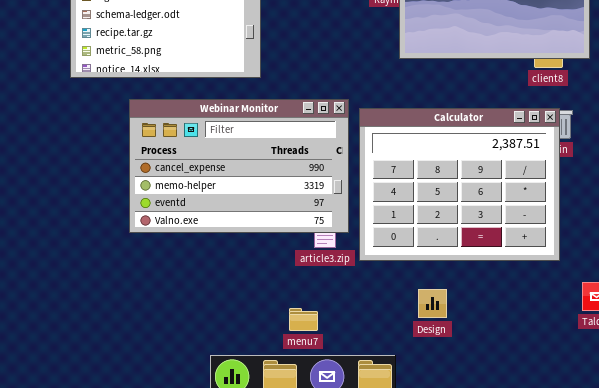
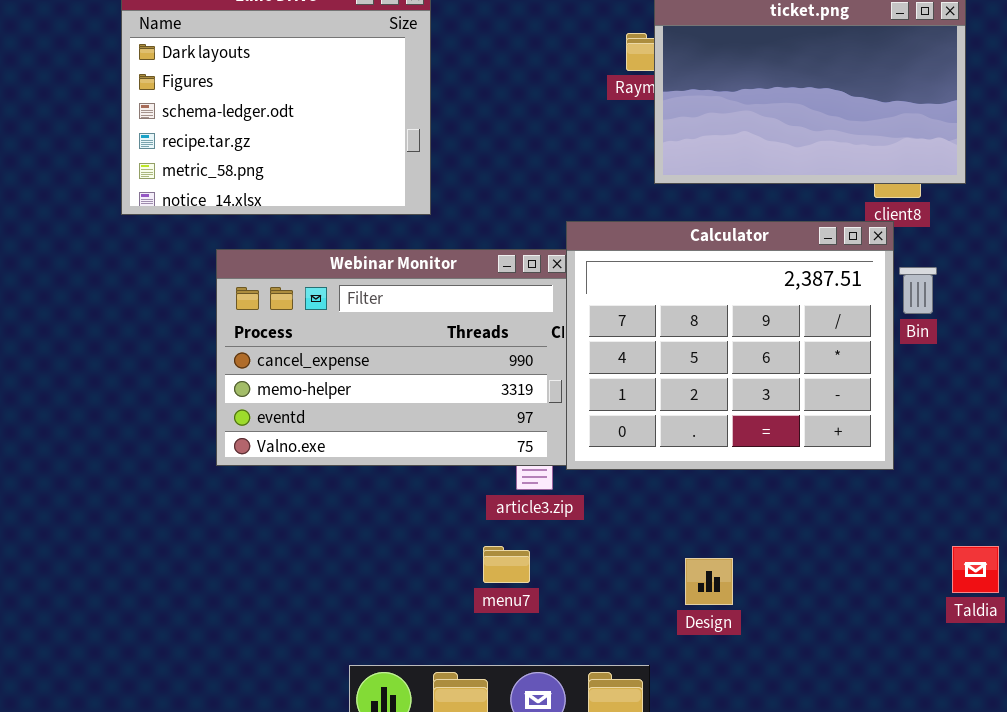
Calculator: [359,108,560,261] -> [566,221,894,470], moved
menu7: [289,308,318,331] -> [483,546,530,583], moved

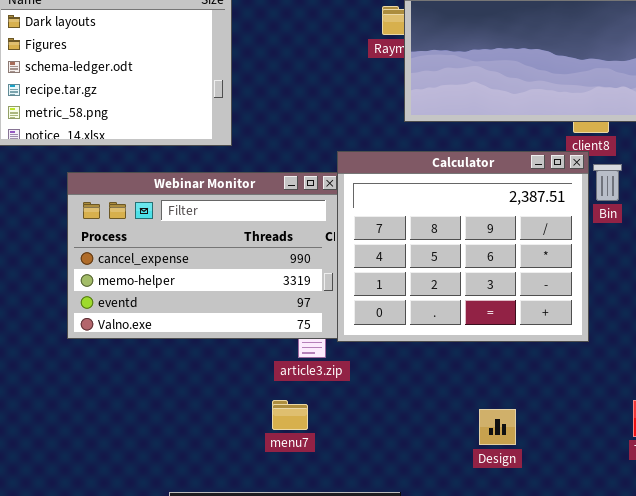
Bin: [899,267,937,314] -> [593,164,622,201], moved
Design: [685,558,733,605] -> [479,409,516,445], moved

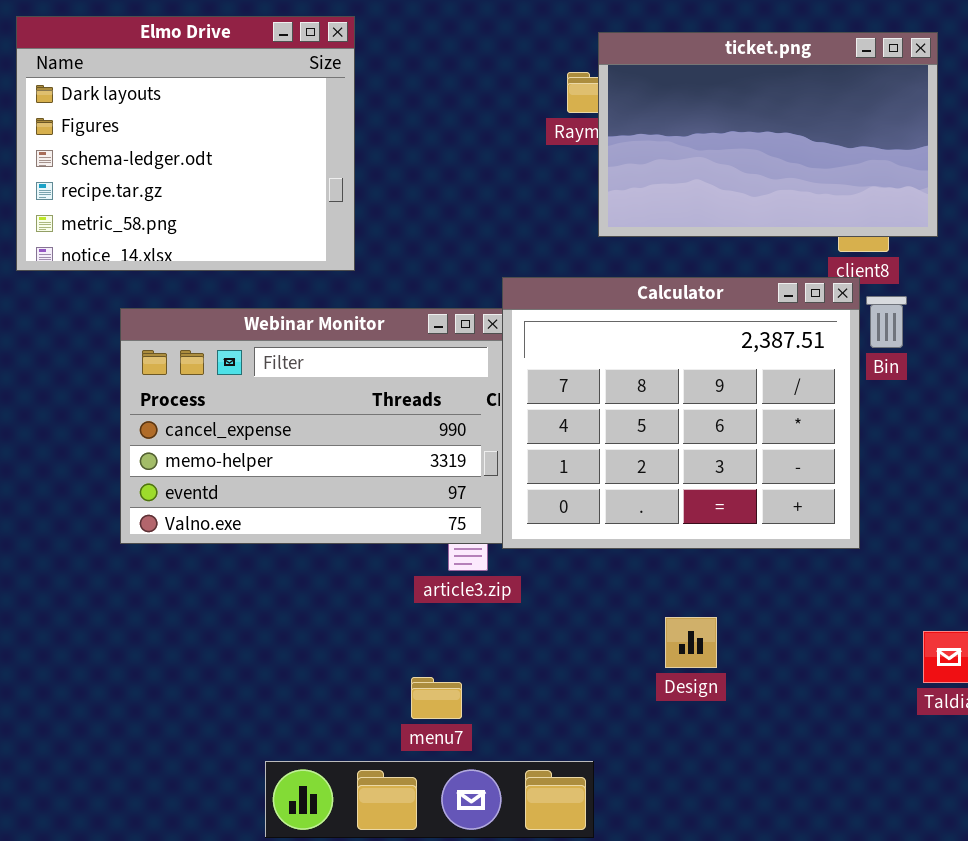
menu7: [272,400,308,430] -> [411,677,462,719], moved
Design: [479,409,516,445] -> [665,617,717,668], moved

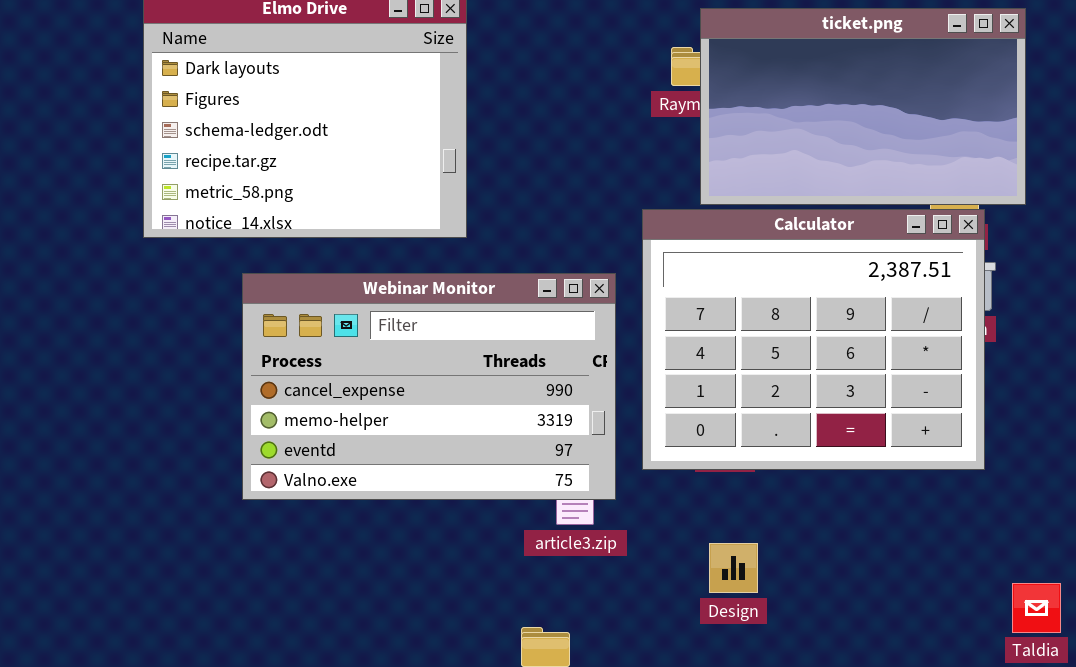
Calculator: [502,277,860,549] -> [642,209,985,470], moved
Design: [665,617,717,668] -> [709,543,758,593], moved

